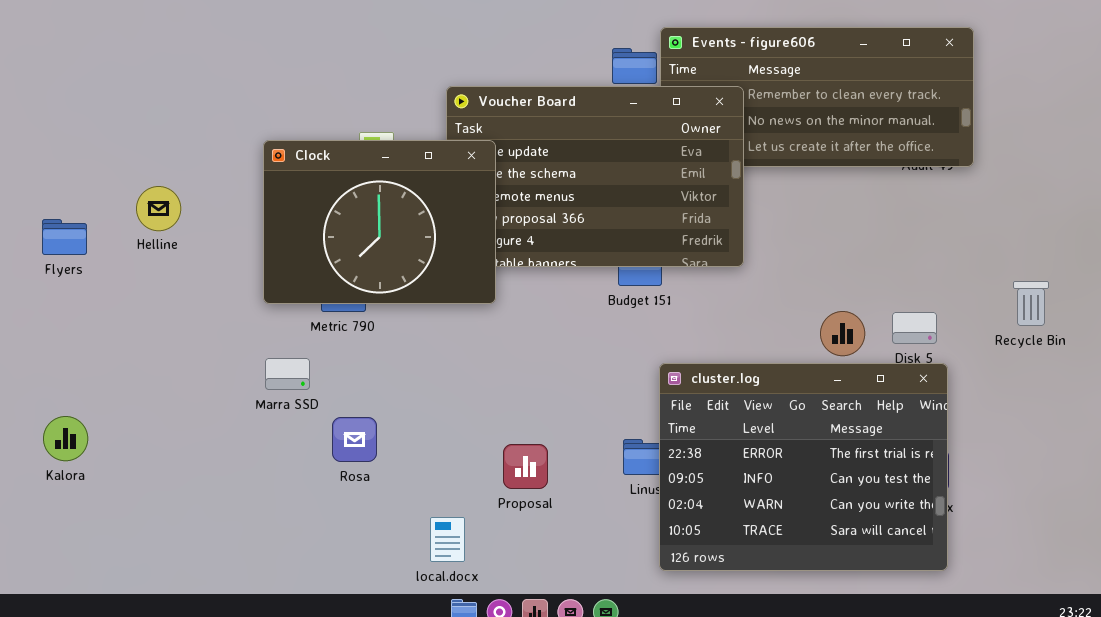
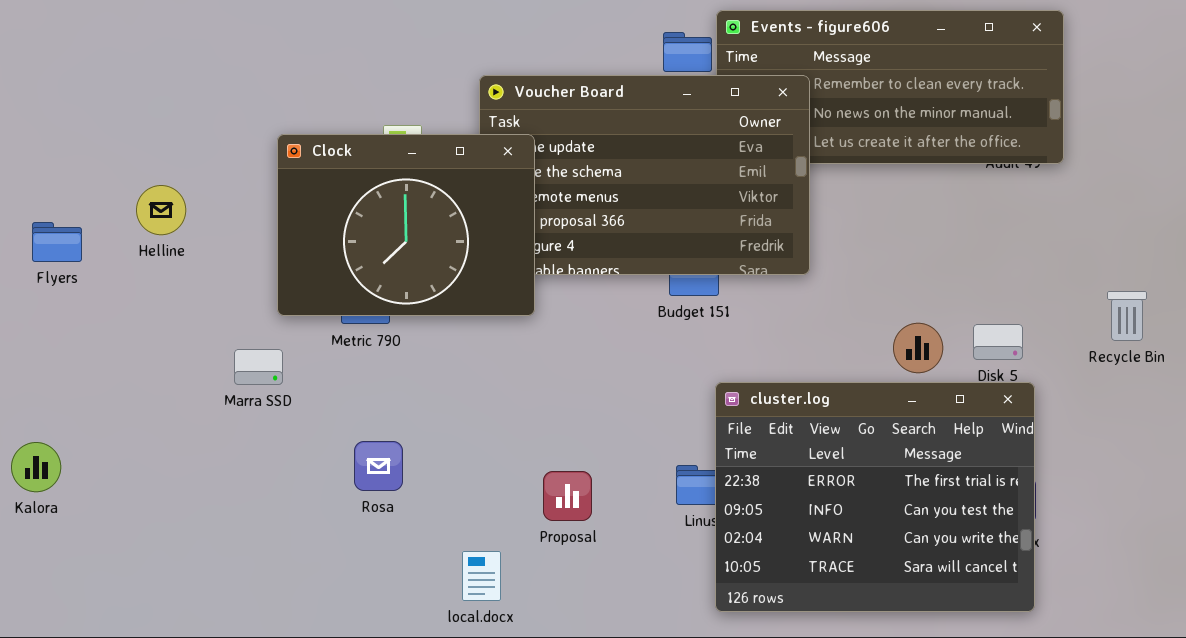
Marra SSD: [265,358,310,390] -> [234,349,283,385], moved
Kalora: [43,416,88,461] -> [11,442,61,492], moved

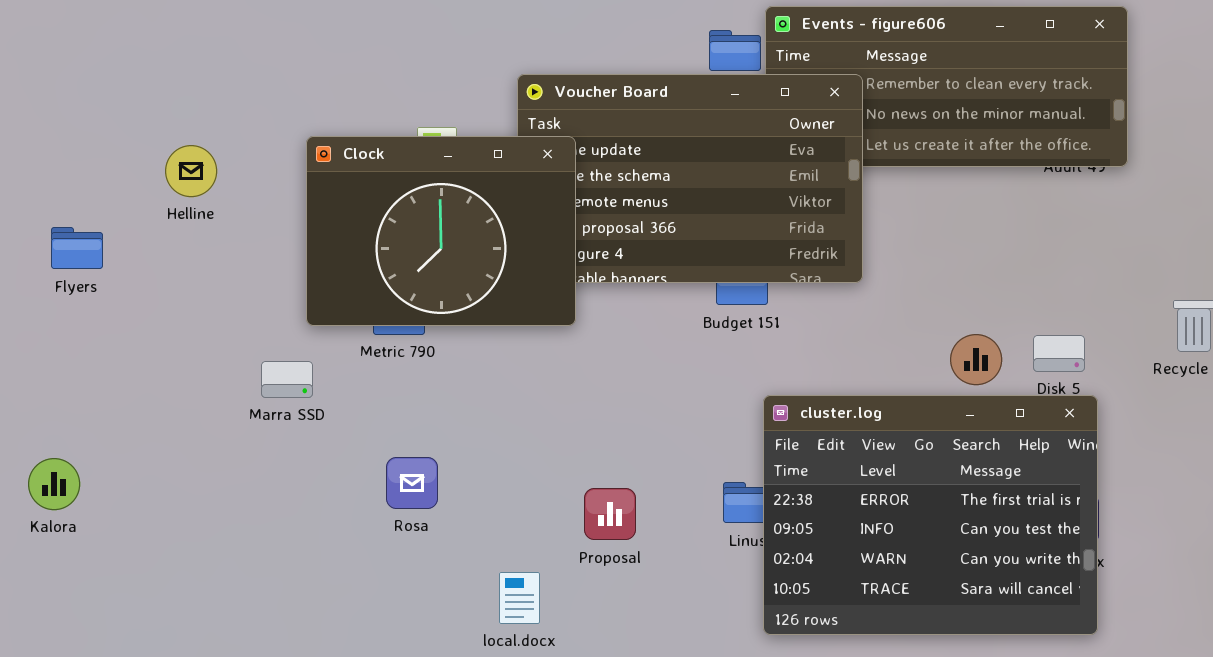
Helline: [136,185,186,235] -> [165,145,217,197], moved

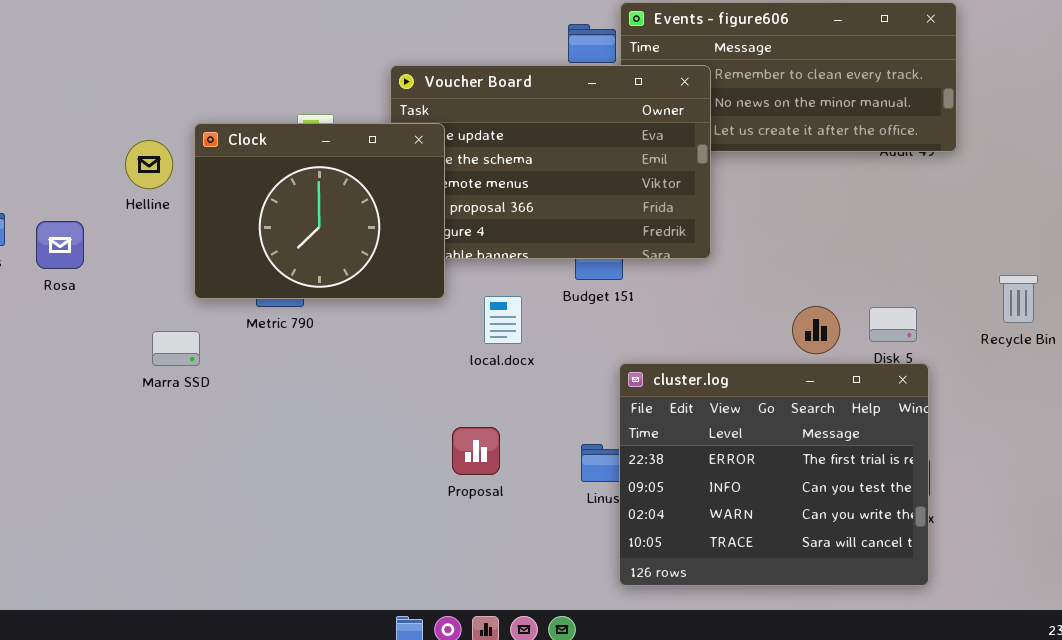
Helline: [165,145,217,197] -> [125,140,173,189], moved
Rosa: [386,457,438,509] -> [36,221,84,269], moved
Proposal: [584,488,636,540] -> [452,427,500,475], moved
local.docx: [499,572,540,624] -> [484,296,522,344], moved

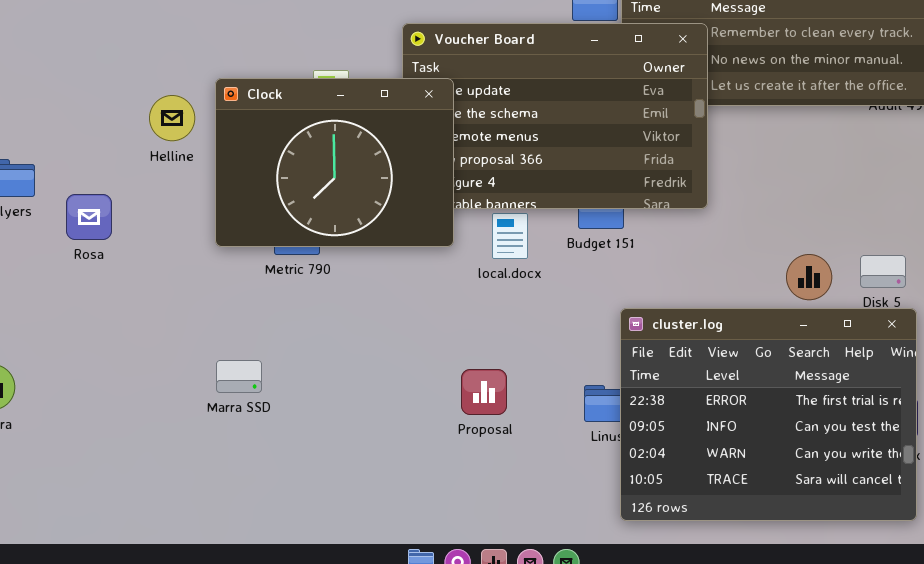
Rosa: [36,221,84,269] -> [66,194,112,240], moved
local.docx: [484,296,522,344] -> [492,213,528,259], moved
Marra SSD: [152,331,200,366] -> [216,360,262,393], moved

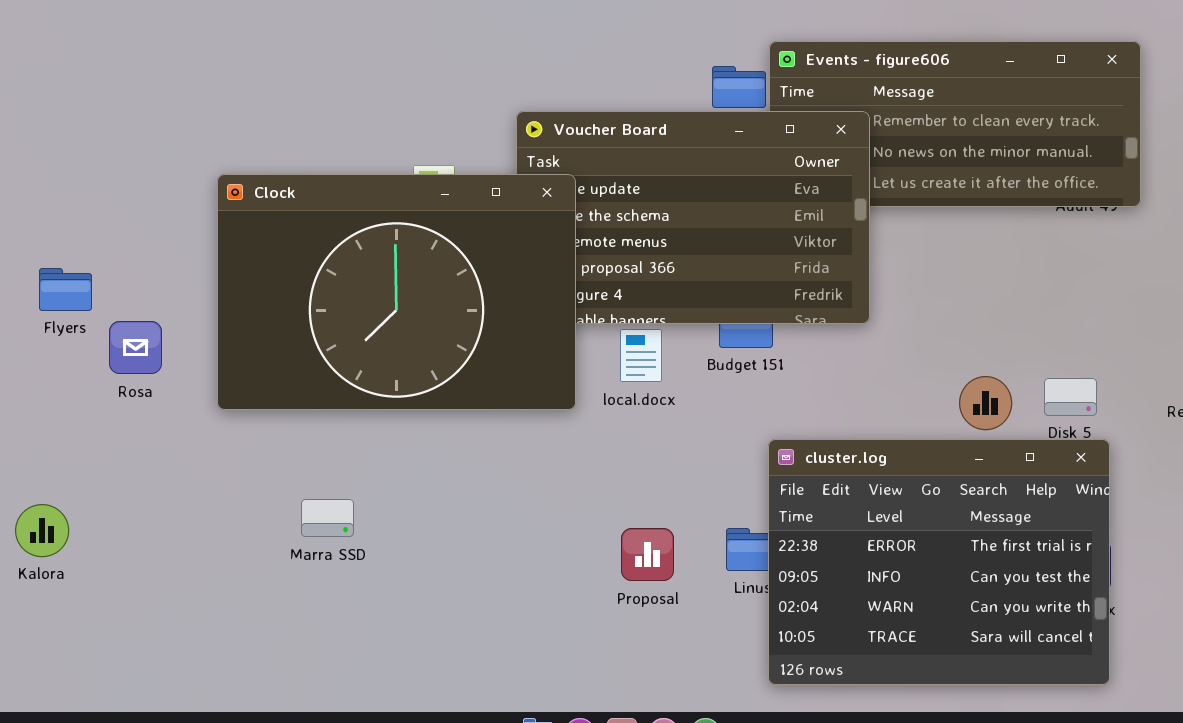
Clock: [215,78,454,247] -> [217,174,576,410], resized
Rosa: [66,194,112,240] -> [109,321,162,374], moved
Proposal: [461,369,507,415] -> [621,528,674,581], moved

